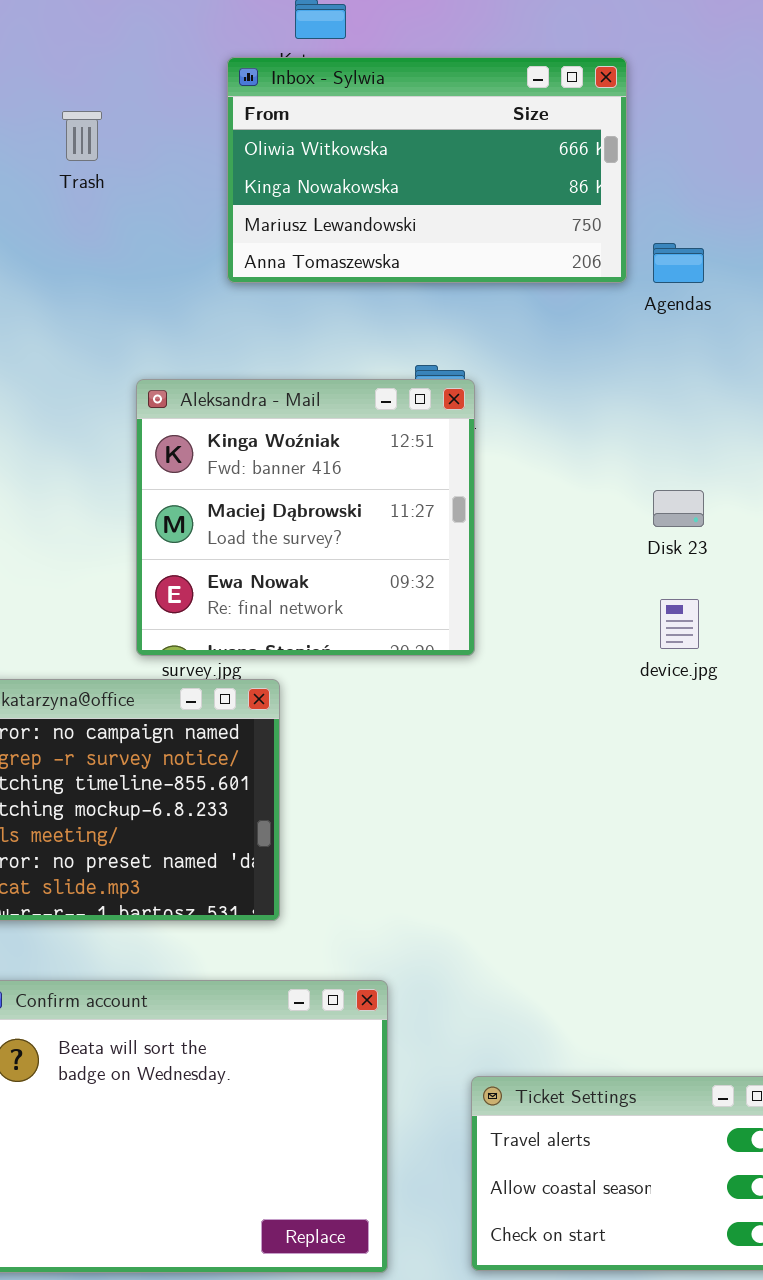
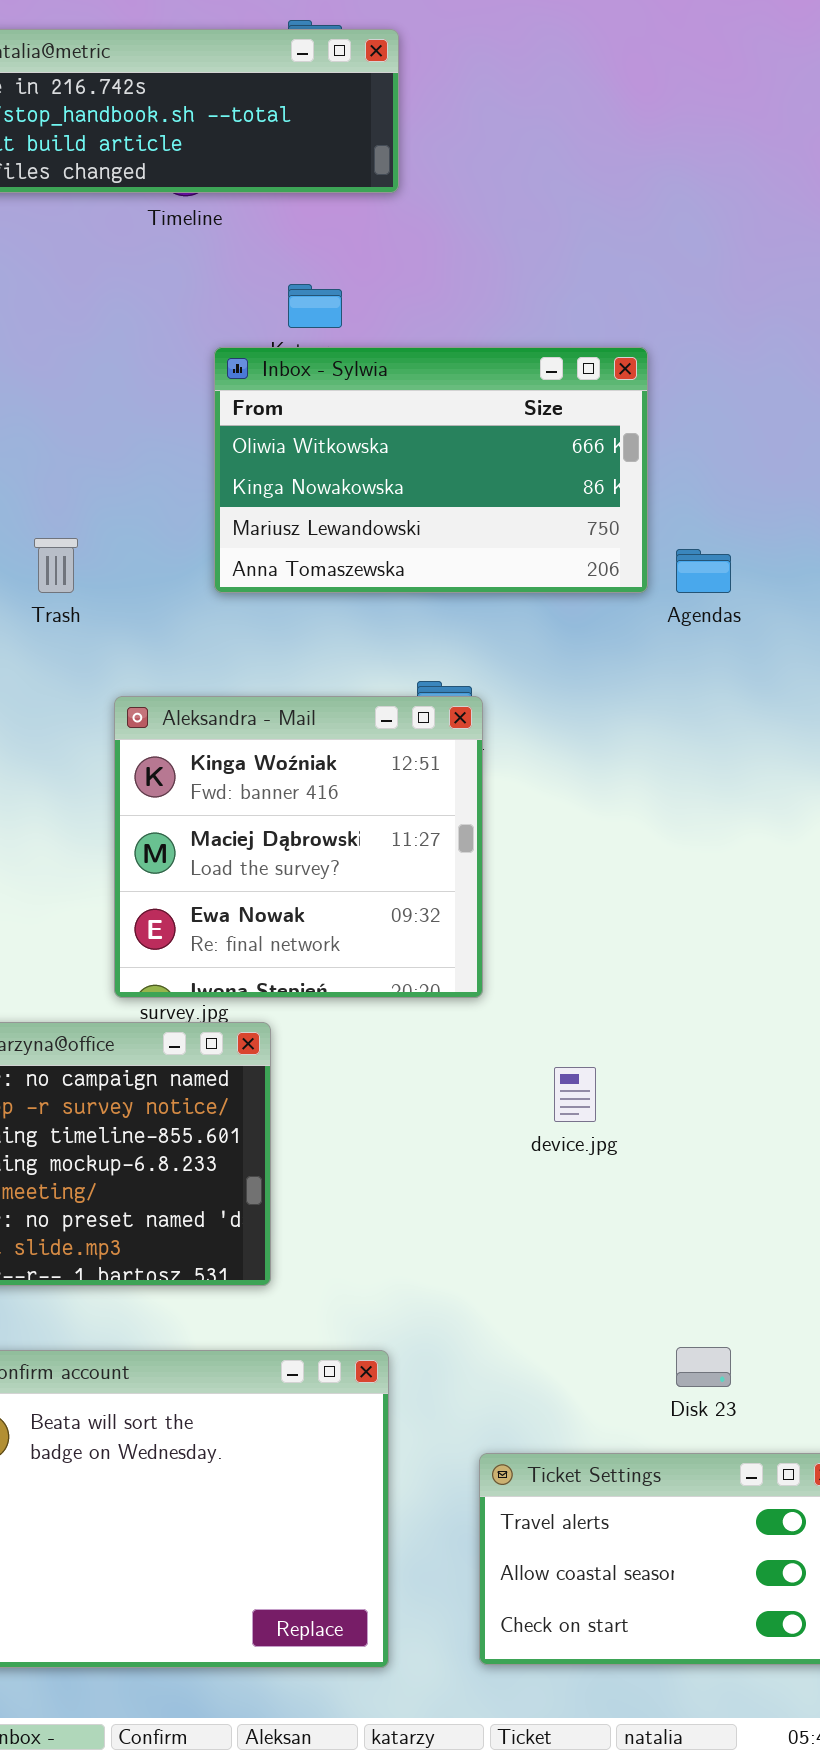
Trash: [62,111,102,161] -> [34,538,78,593], moved
Disk 23: [653,490,704,527] -> [676,1347,731,1387], moved
device.jpg: [660,599,699,649] -> [554,1067,596,1122], moved

